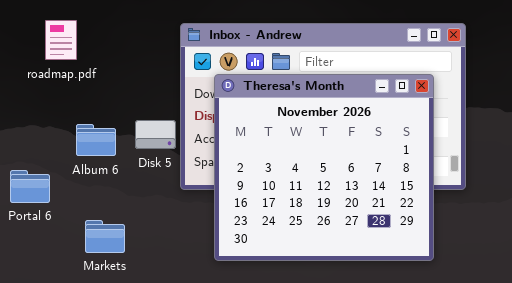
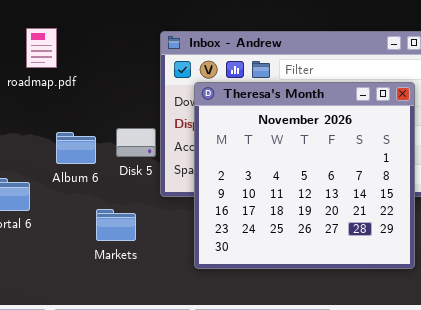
Markets: [85,220,125,253] -> [96,209,136,241], moved

